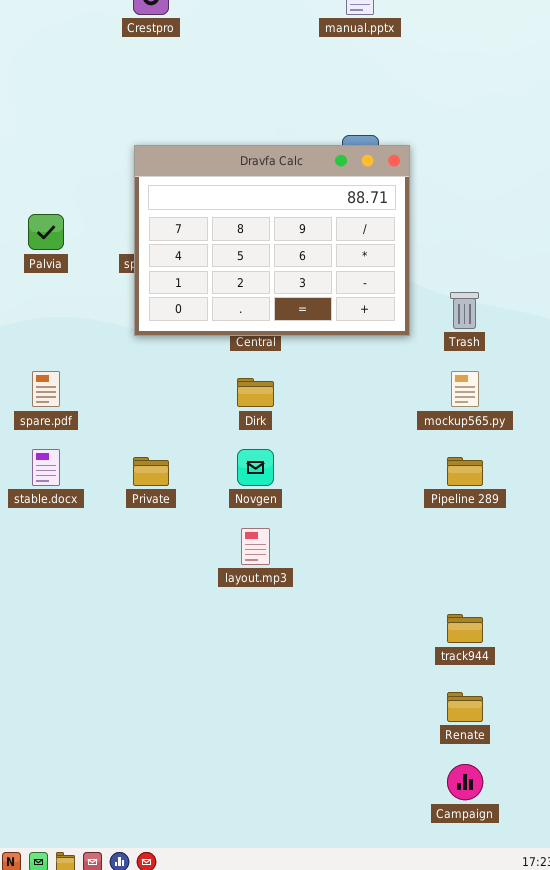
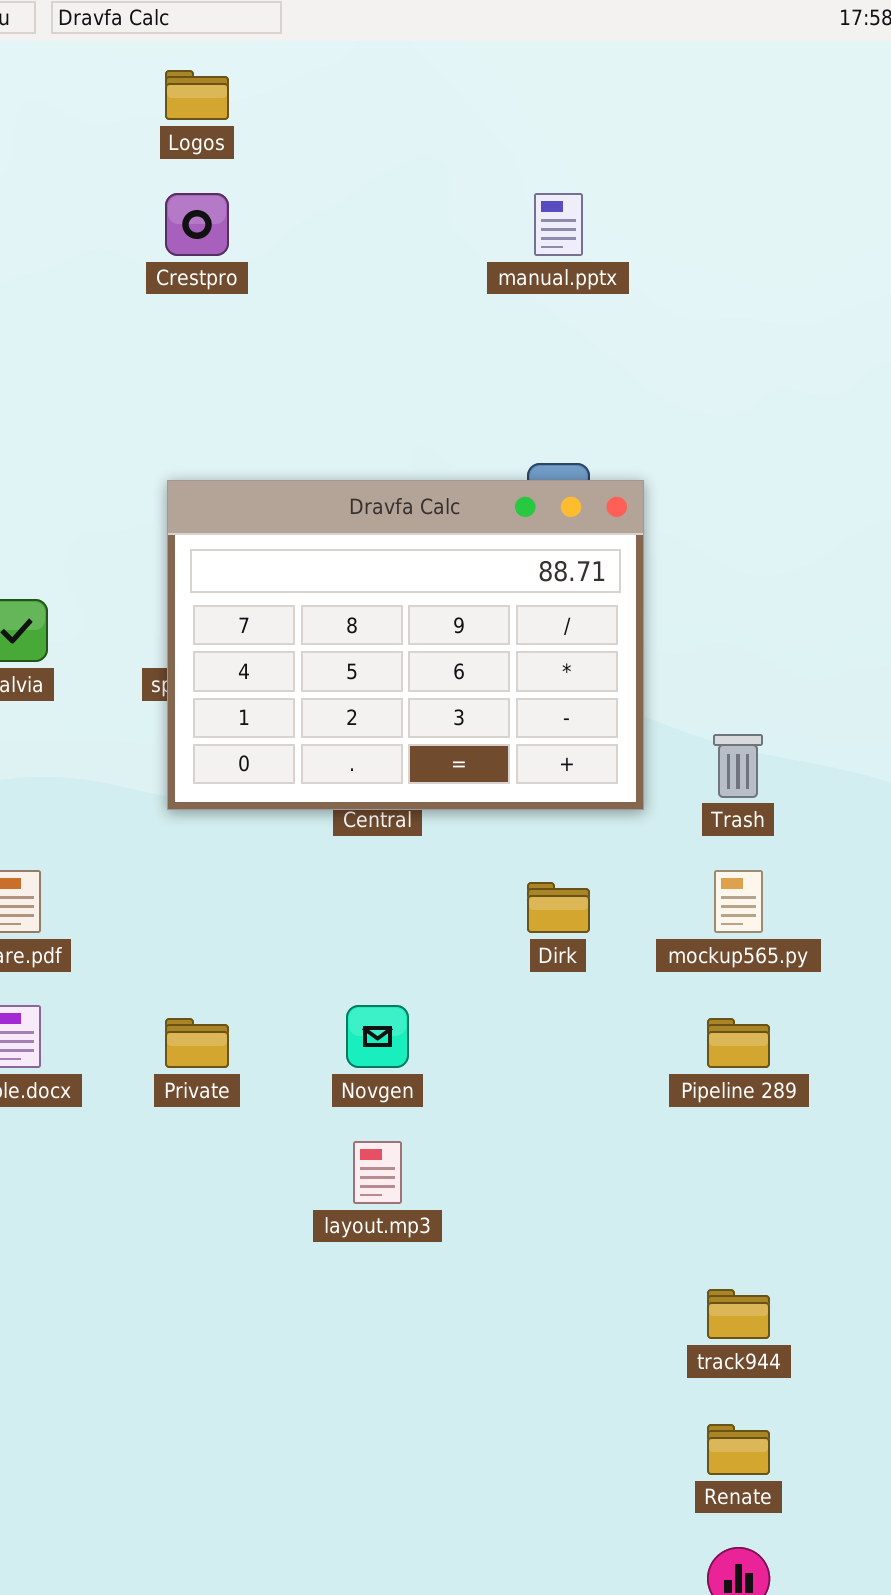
Dirk: [237,378,274,407] -> [527,882,590,933], moved

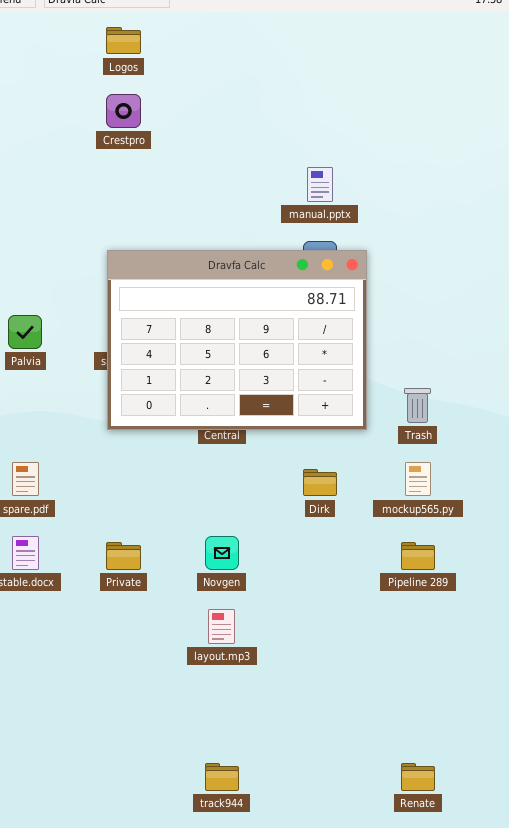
manual.pptx: [534,193,583,256] -> [307,167,333,202], moved
track944: [707,1289,770,1339] -> [205,763,239,791], moved

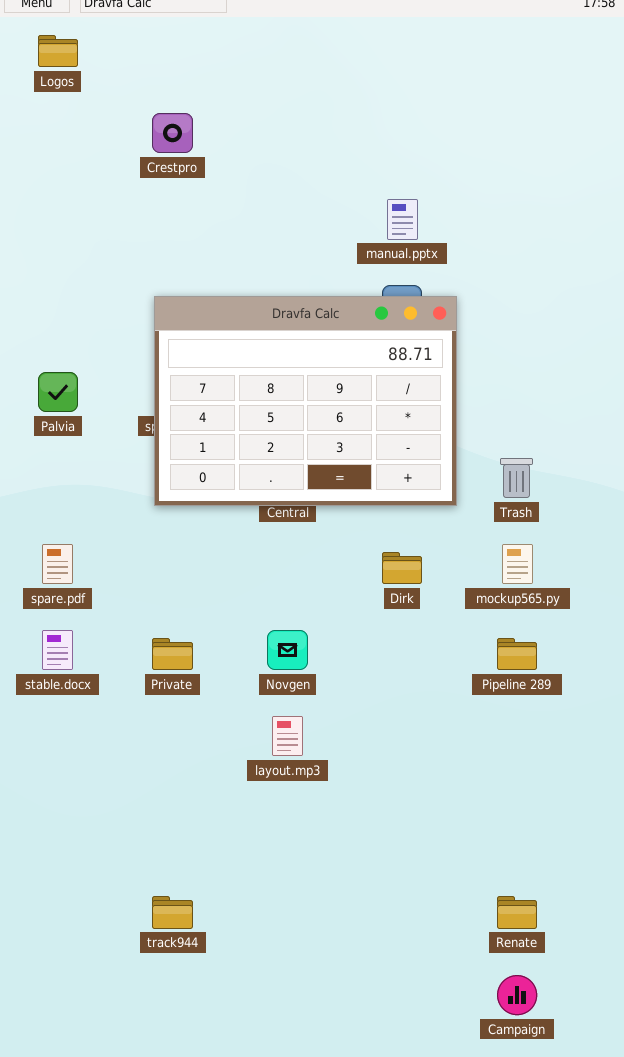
Logos: [106,27,141,54] -> [38,35,78,67], moved
track944: [205,763,239,791] -> [152,896,193,929], moved

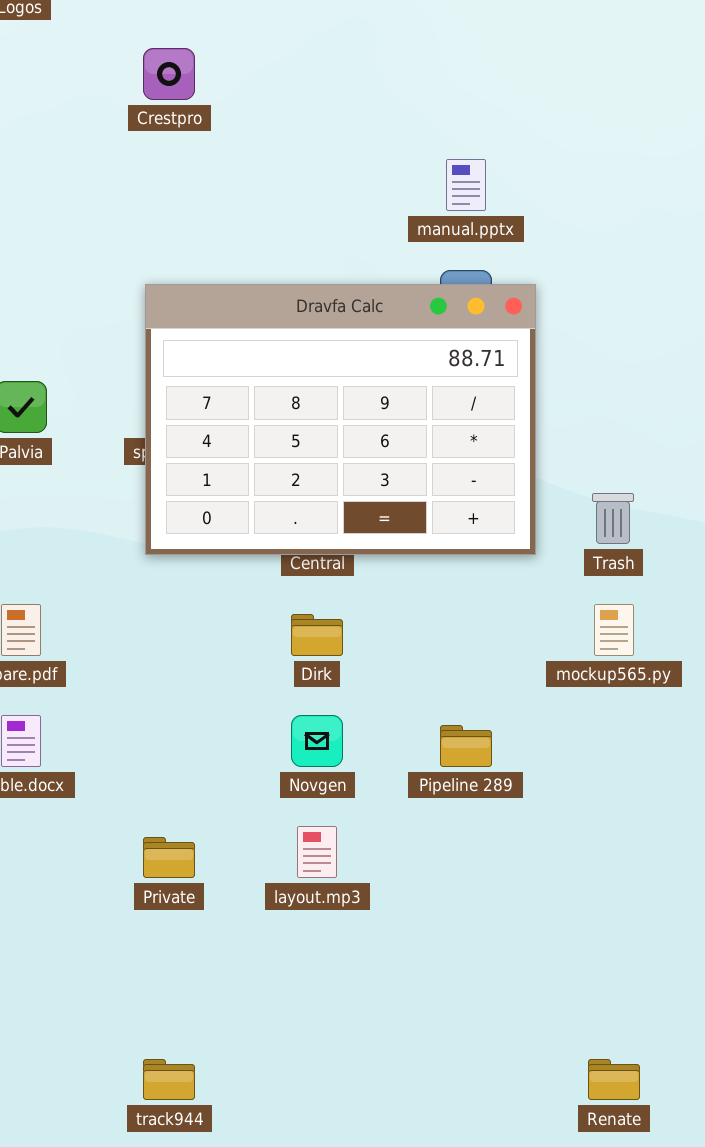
Dirk: [382,552,422,584] -> [291,614,343,656], moved
Private: [152,638,193,670] -> [143,837,195,878], moved
Pipeline 289: [497,638,537,670] -> [440,725,492,767], moved

